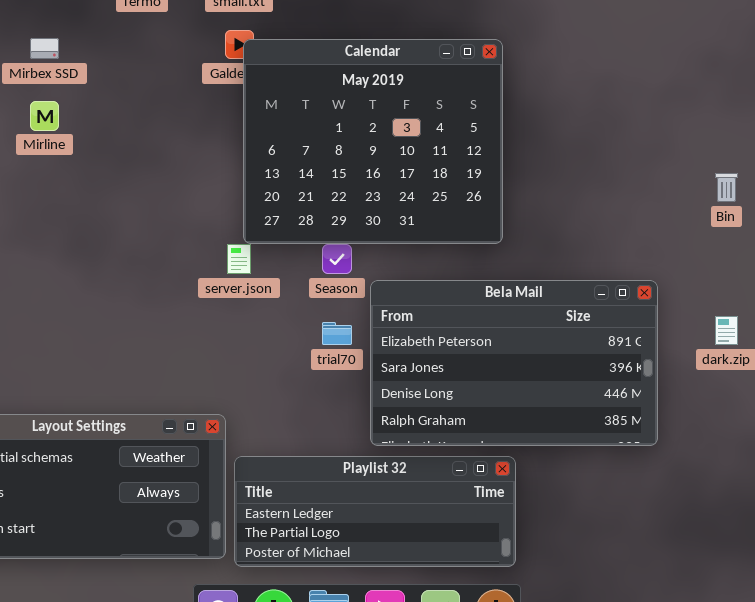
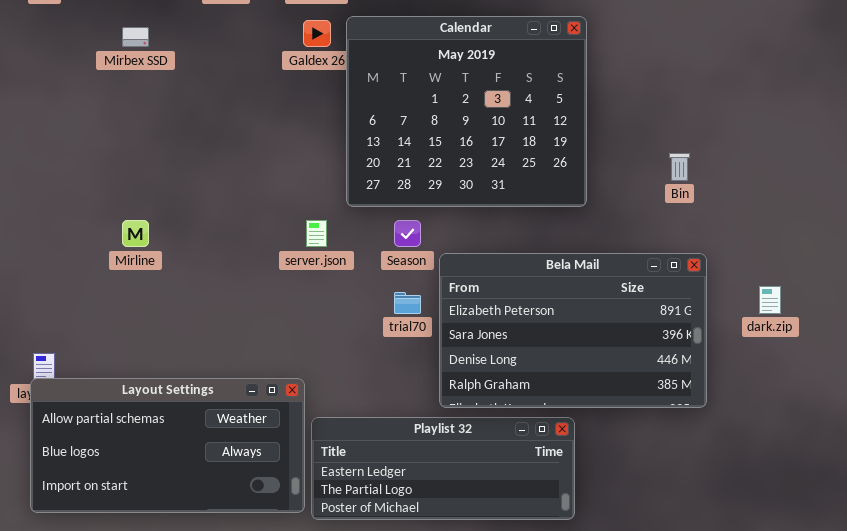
Calendar: [243,39,503,244] -> [346,16,587,207], moved
Mirline: [30,101,59,131] -> [122,220,149,247], moved
Bin: [715,173,738,202] -> [669,153,690,181], moved

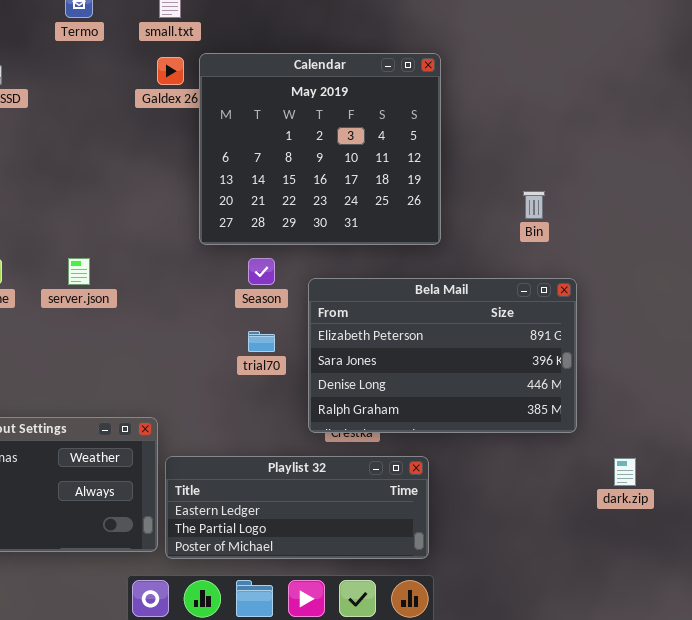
server.json: [306,220,327,247] -> [68,258,90,285], moved
Bela Mail: [439,253,707,408] -> [308,278,577,433], moved
dark.zip: [759,286,781,314] -> [614,458,636,486], moved

